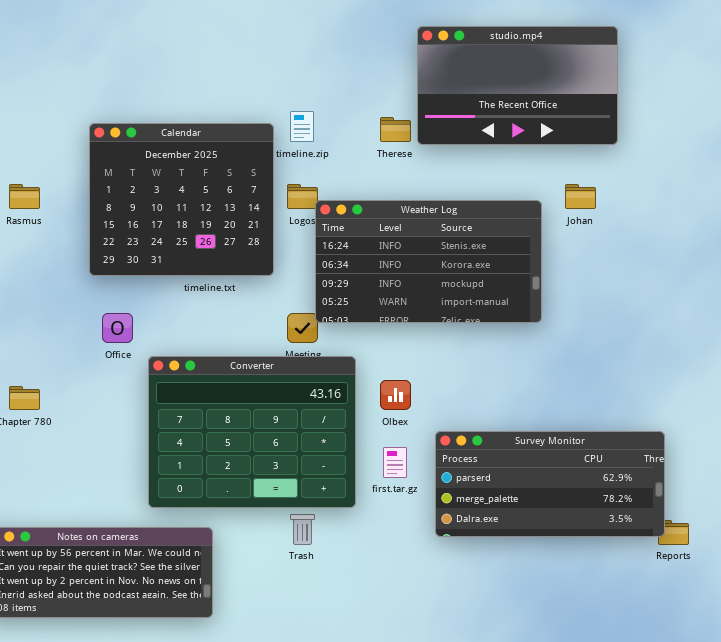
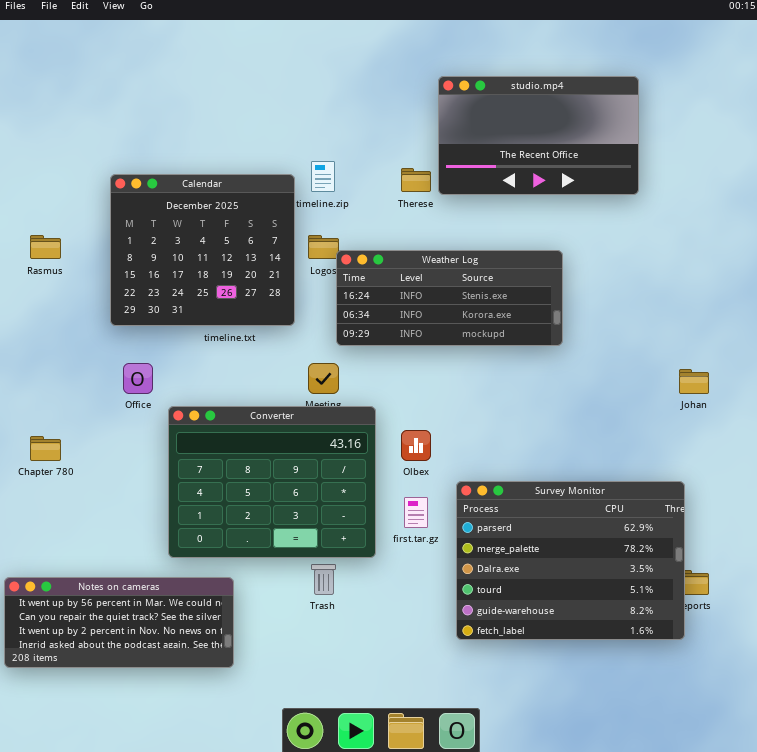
Johan: [565,184,596,209] -> [679,369,709,394], moved
Weather Log: [315,200,542,323] -> [336,250,563,346], resized
Survey Monitor: [435,431,665,537] -> [456,481,685,640], resized

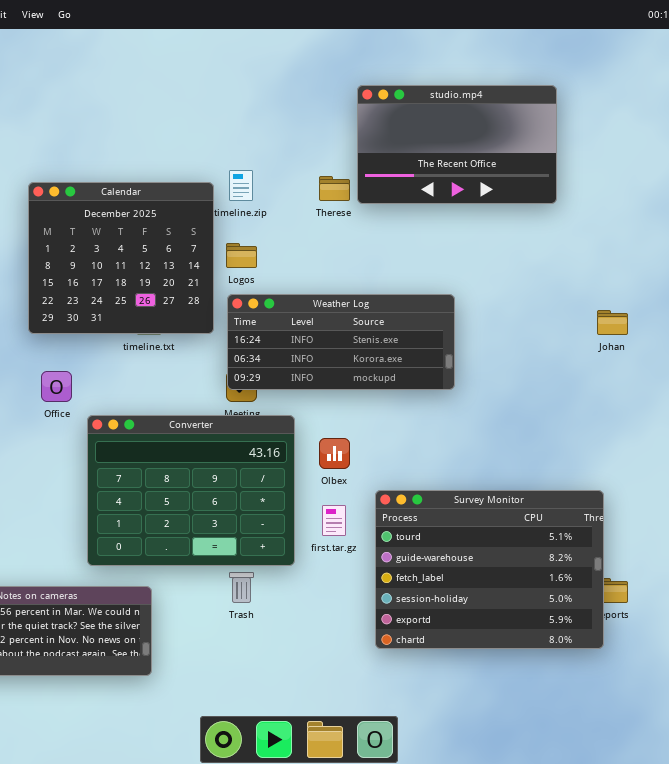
Weather Log: [336,250,563,346] -> [227,294,455,390], moved
Johan: [679,369,709,394] -> [597,310,628,335], moved
Survey Monitor: [456,481,685,640] -> [375,490,604,649], scrolled down 3 rows

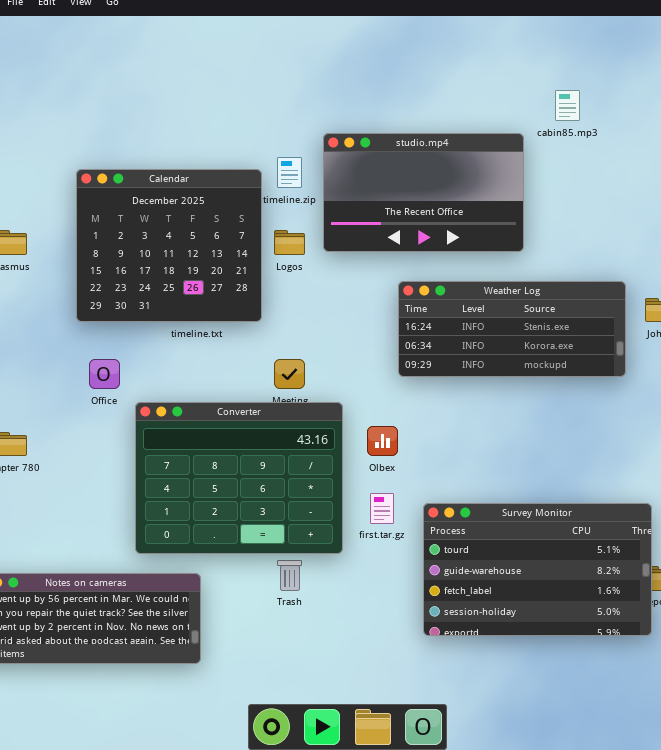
studio.mp4: [357,85,557,204] -> [323,133,524,252], moved
Weather Log: [227,294,455,390] -> [398,281,626,377], moved
Survey Monitor: [375,490,604,649] -> [423,503,652,636], resized

